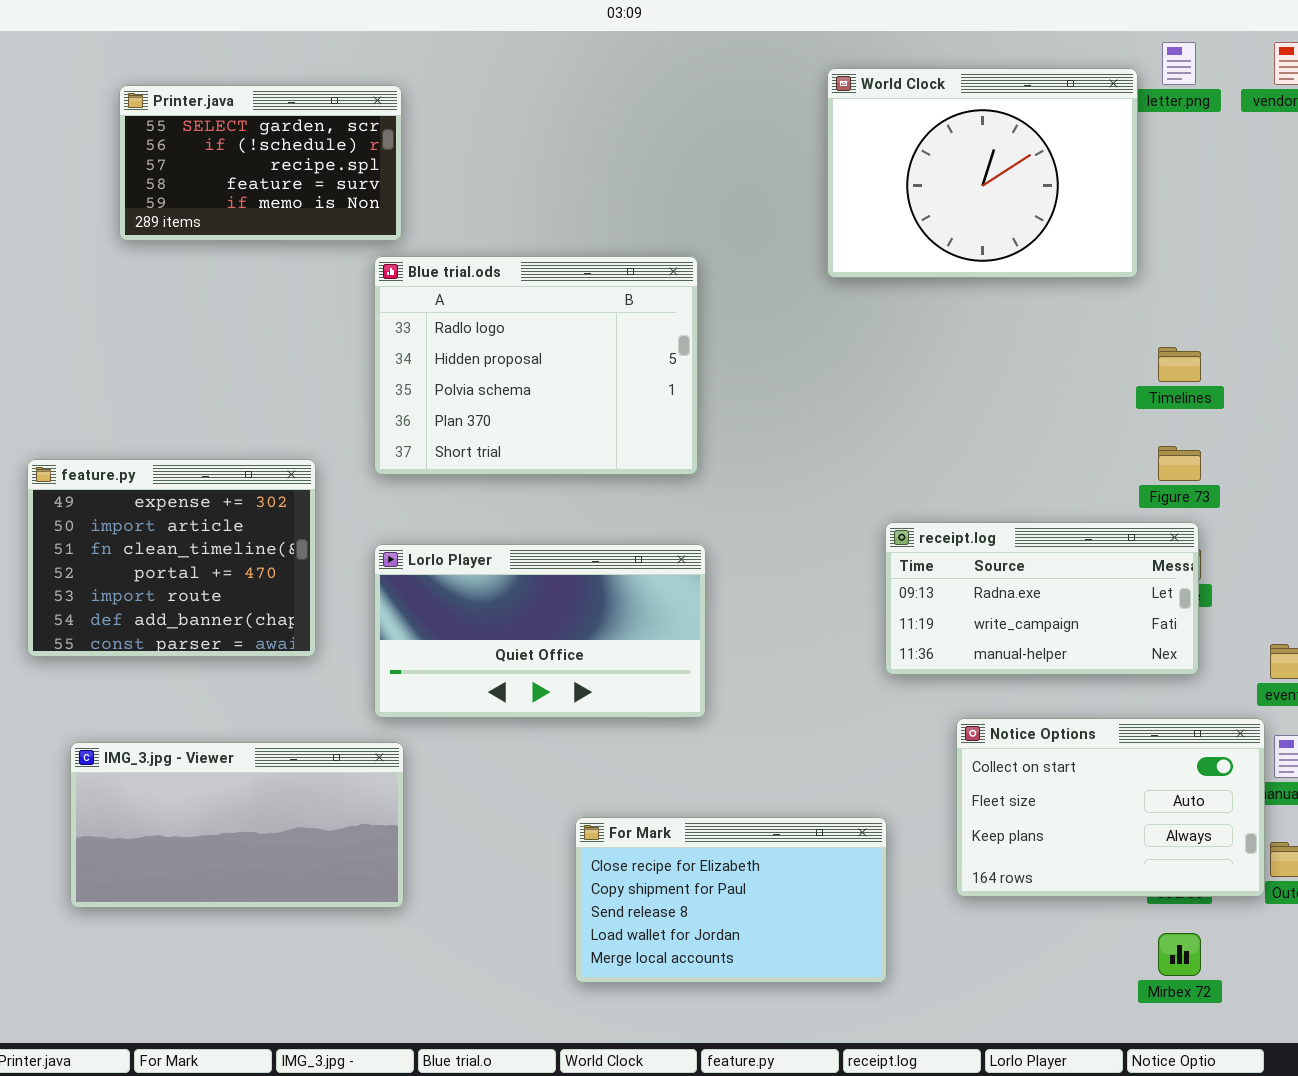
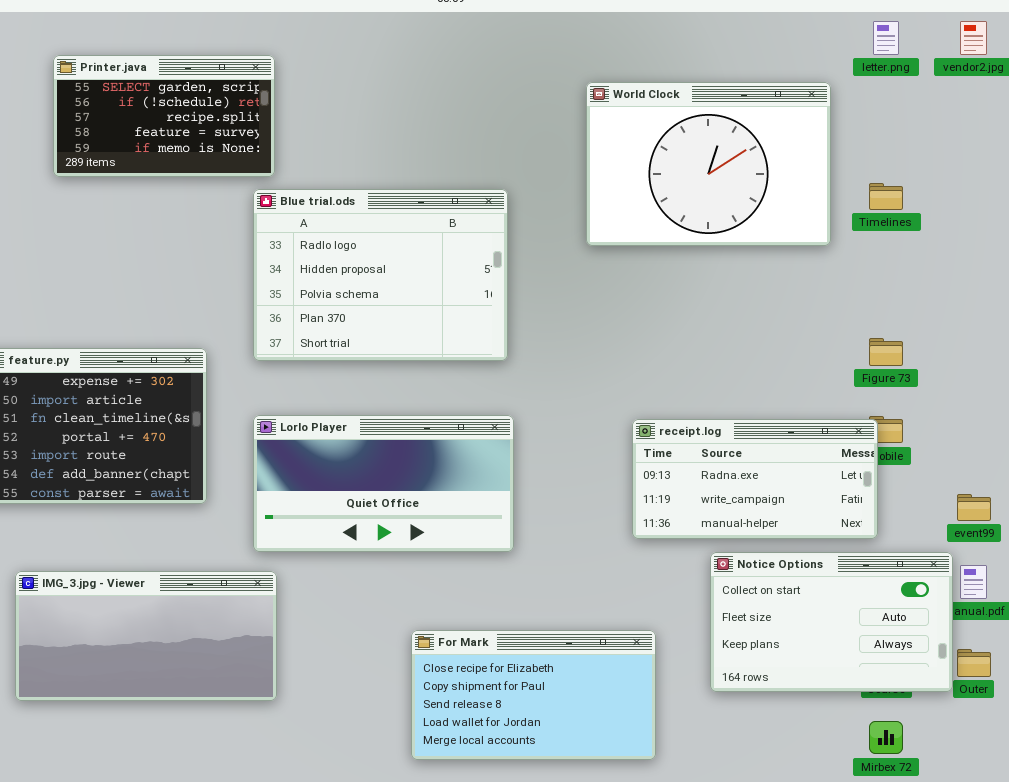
World Clock: [827,68,1138,278] -> [586,82,831,246], moved
Timelines: [1158,347,1201,382] -> [869,183,903,210], moved
receipt.log: [885,522,1199,675] -> [632,419,878,539], moved

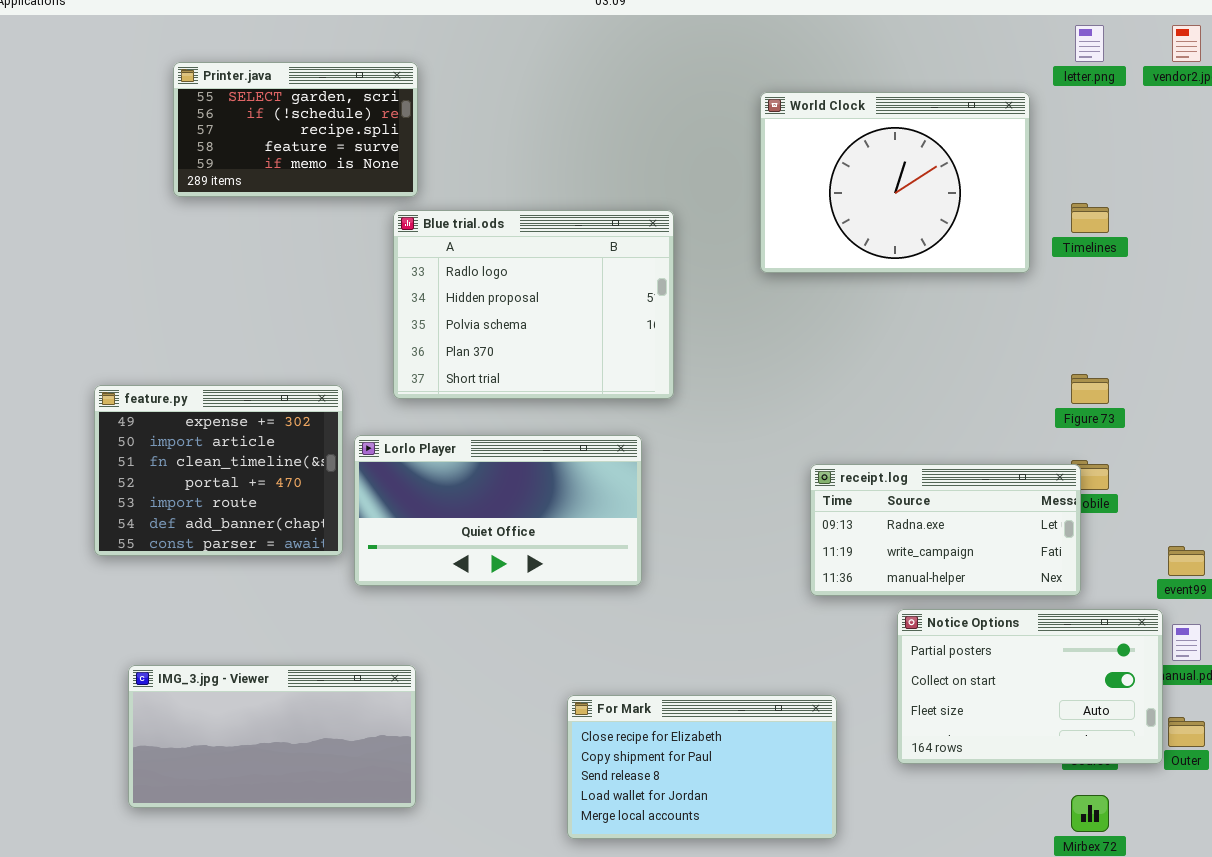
Lorlo Player: [253,415,514,552] -> [354,435,642,586], moved
Notice Options: [710,552,953,692] -> [897,609,1163,764], scrolled up 1 row
IMG_3.jpg - Viewer: [15,571,277,701] -> [128,665,416,808], moved

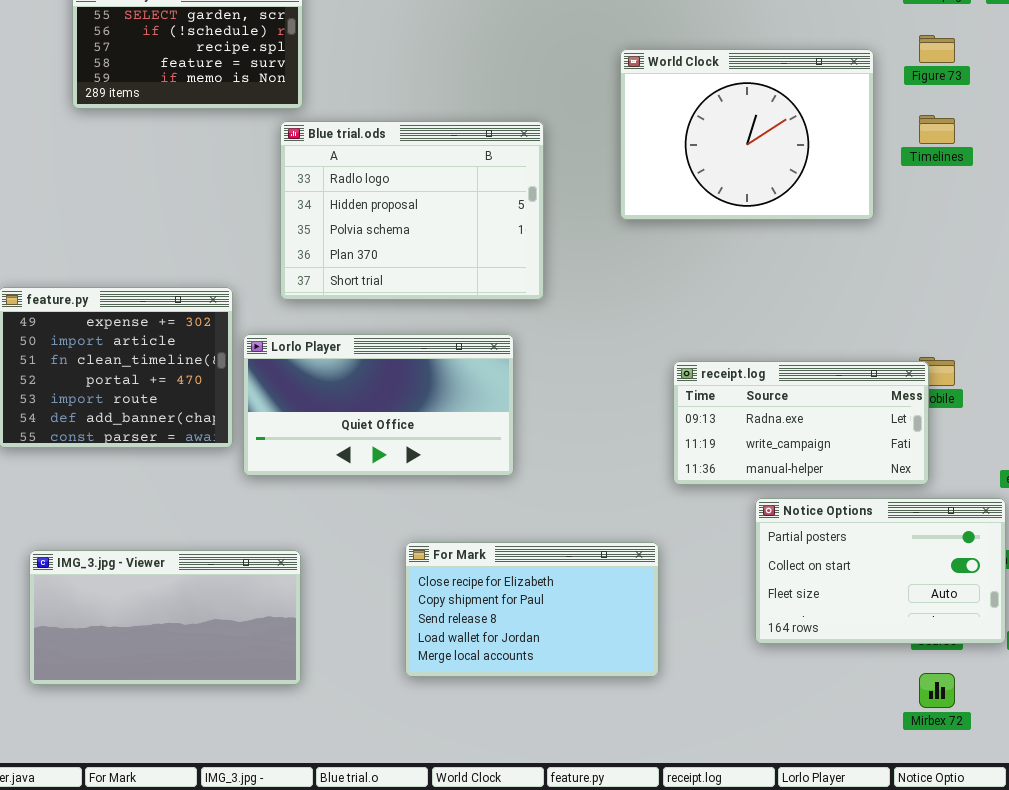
World Clock: [760,92,1030,273] -> [620,49,874,220], moved
Figure 73: [1071,374,1109,404] -> [919,35,955,63], moved
For Mark: [567,695,837,839] -> [405,542,659,677], moved

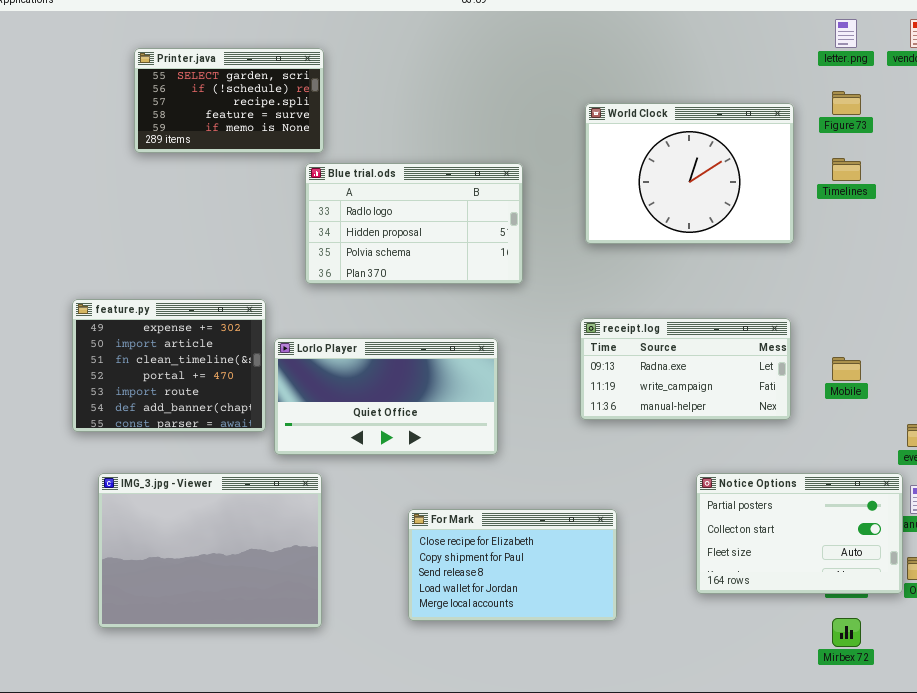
Blue trial.ods: [280,121,544,300] -> [305,163,523,284], resized
receipt.log: [673,361,929,485] -> [580,318,791,420], moved
IMG_3.jpg - Viewer: [29,550,301,685] -> [98,473,322,628], resized

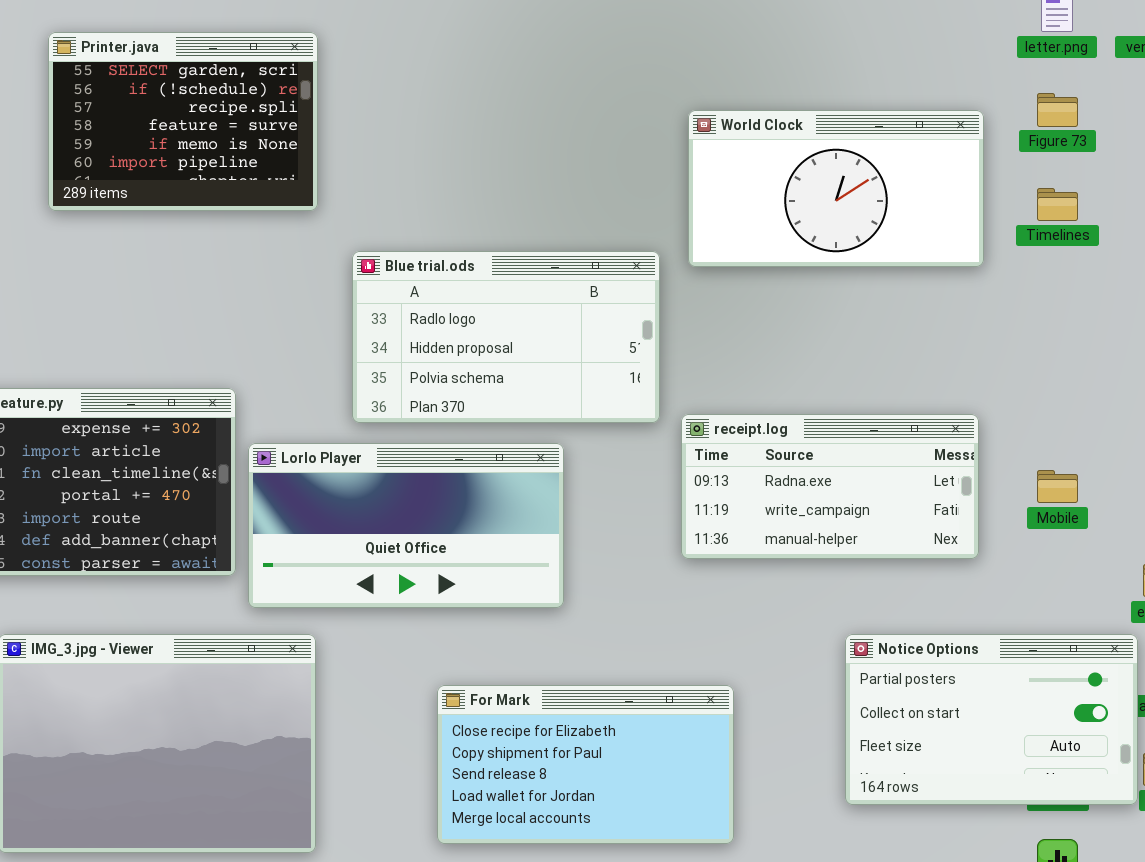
Printer.java: [134,48,324,153] -> [48,32,318,211], resized
World Clock: [585,103,794,244] -> [688,110,984,267], resized
Blue trial.ods: [305,163,523,284] -> [352,251,660,423], moved

